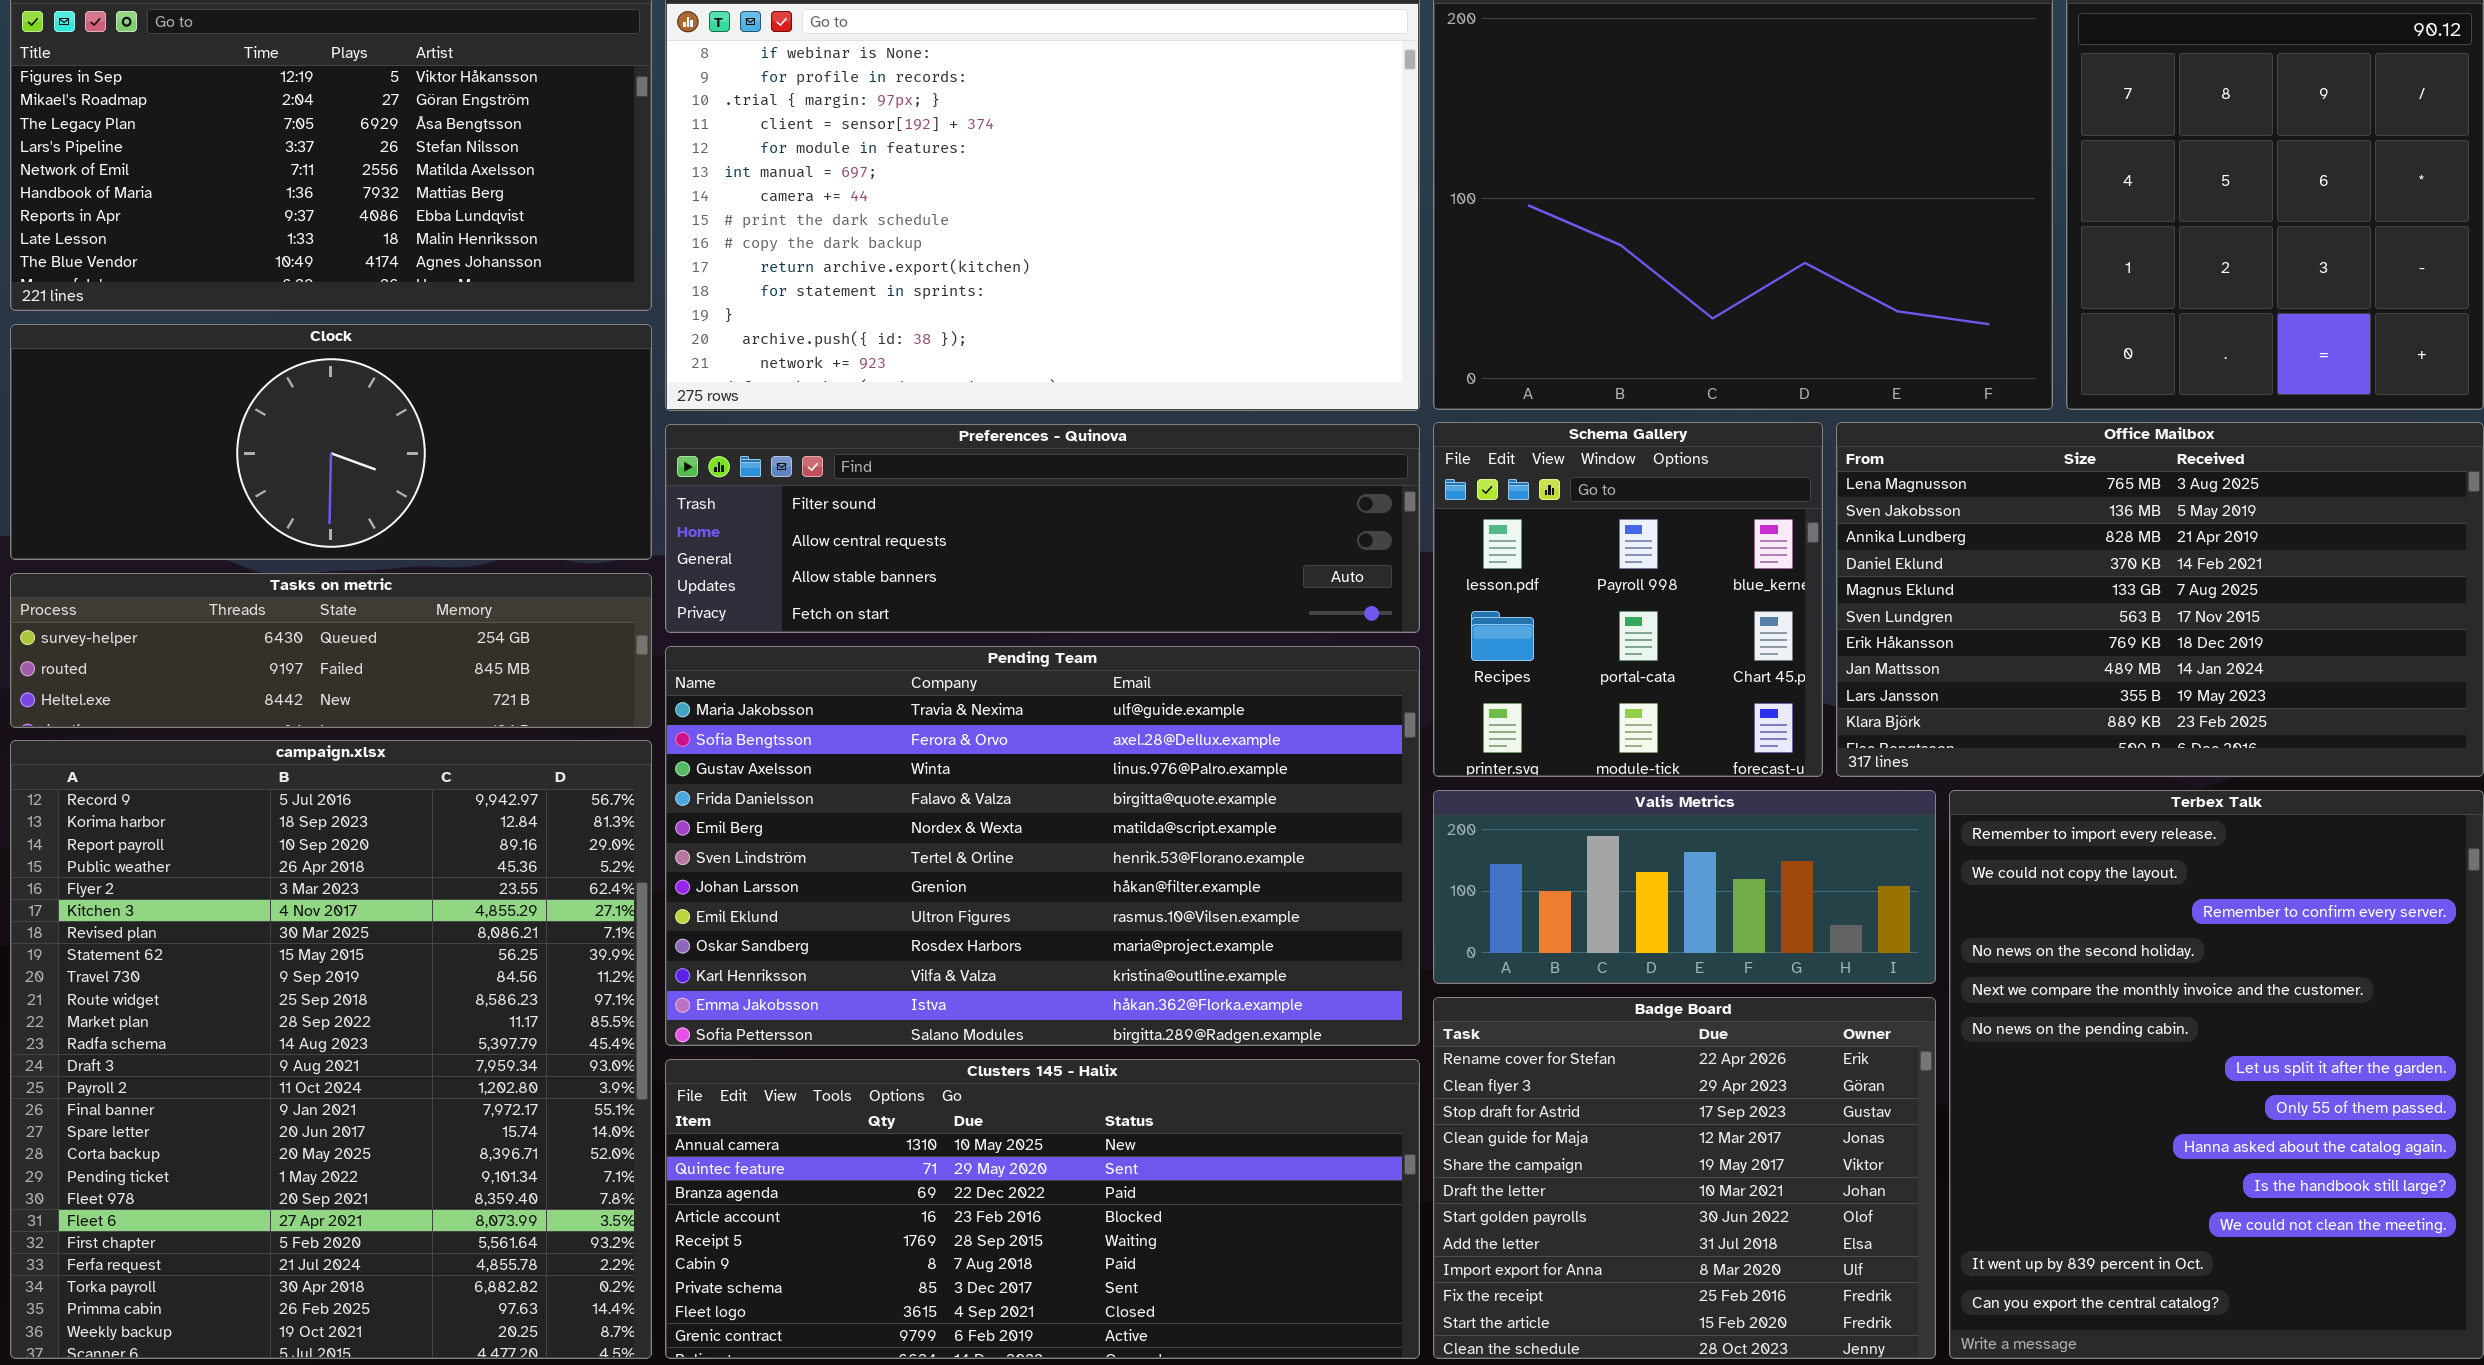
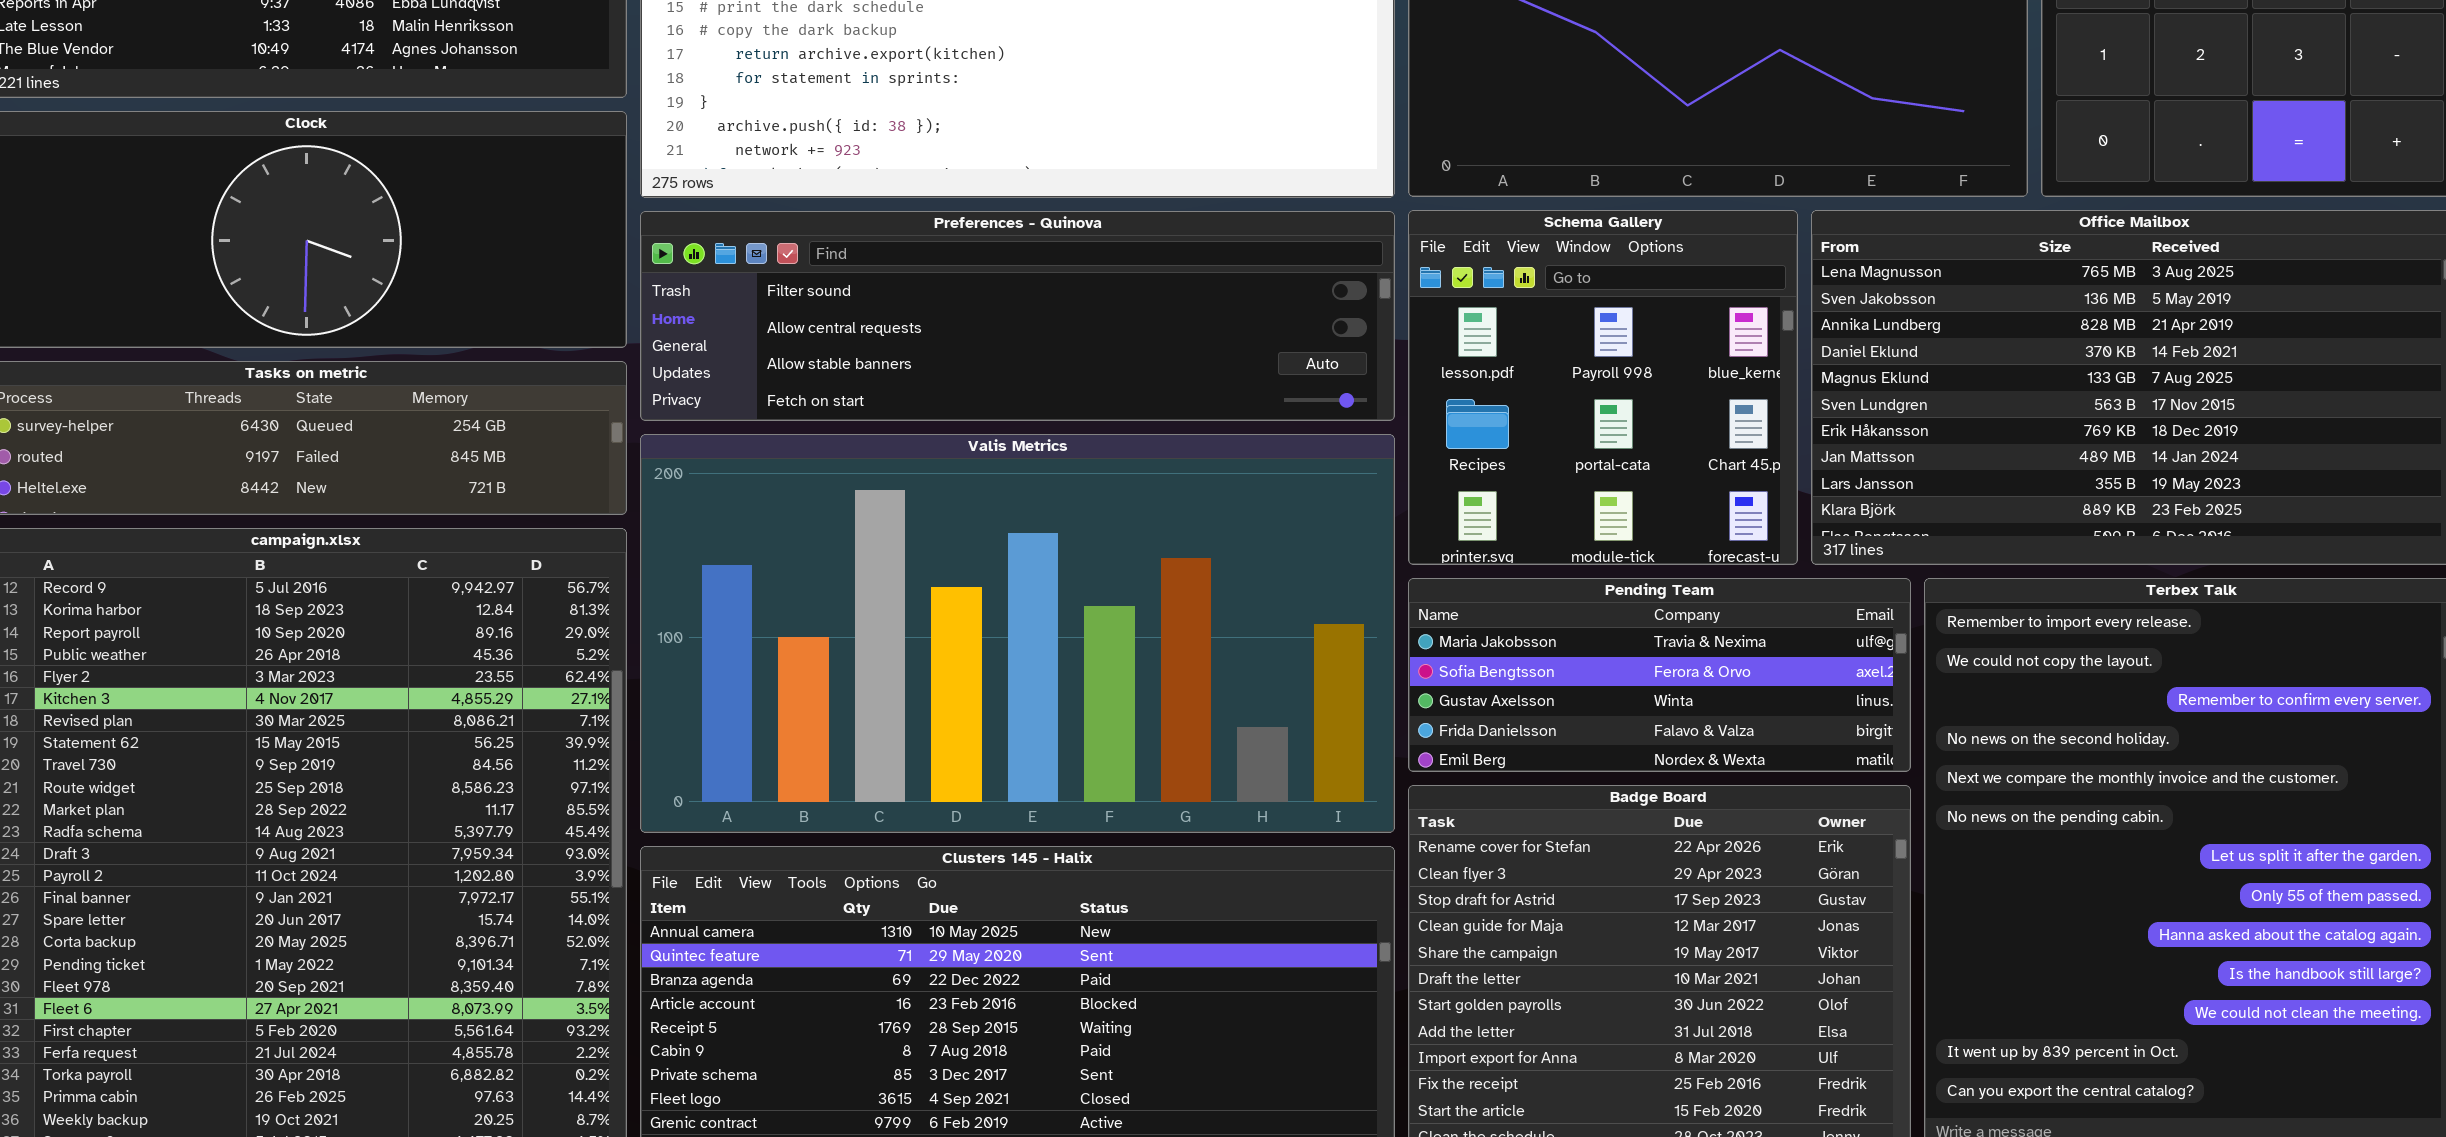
Pending Team: [665,646,1420,1046] -> [1408,578,1911,772], moved, resized
Valis Metrics: [1433,790,1936,984] -> [640,434,1395,833], moved, resized

